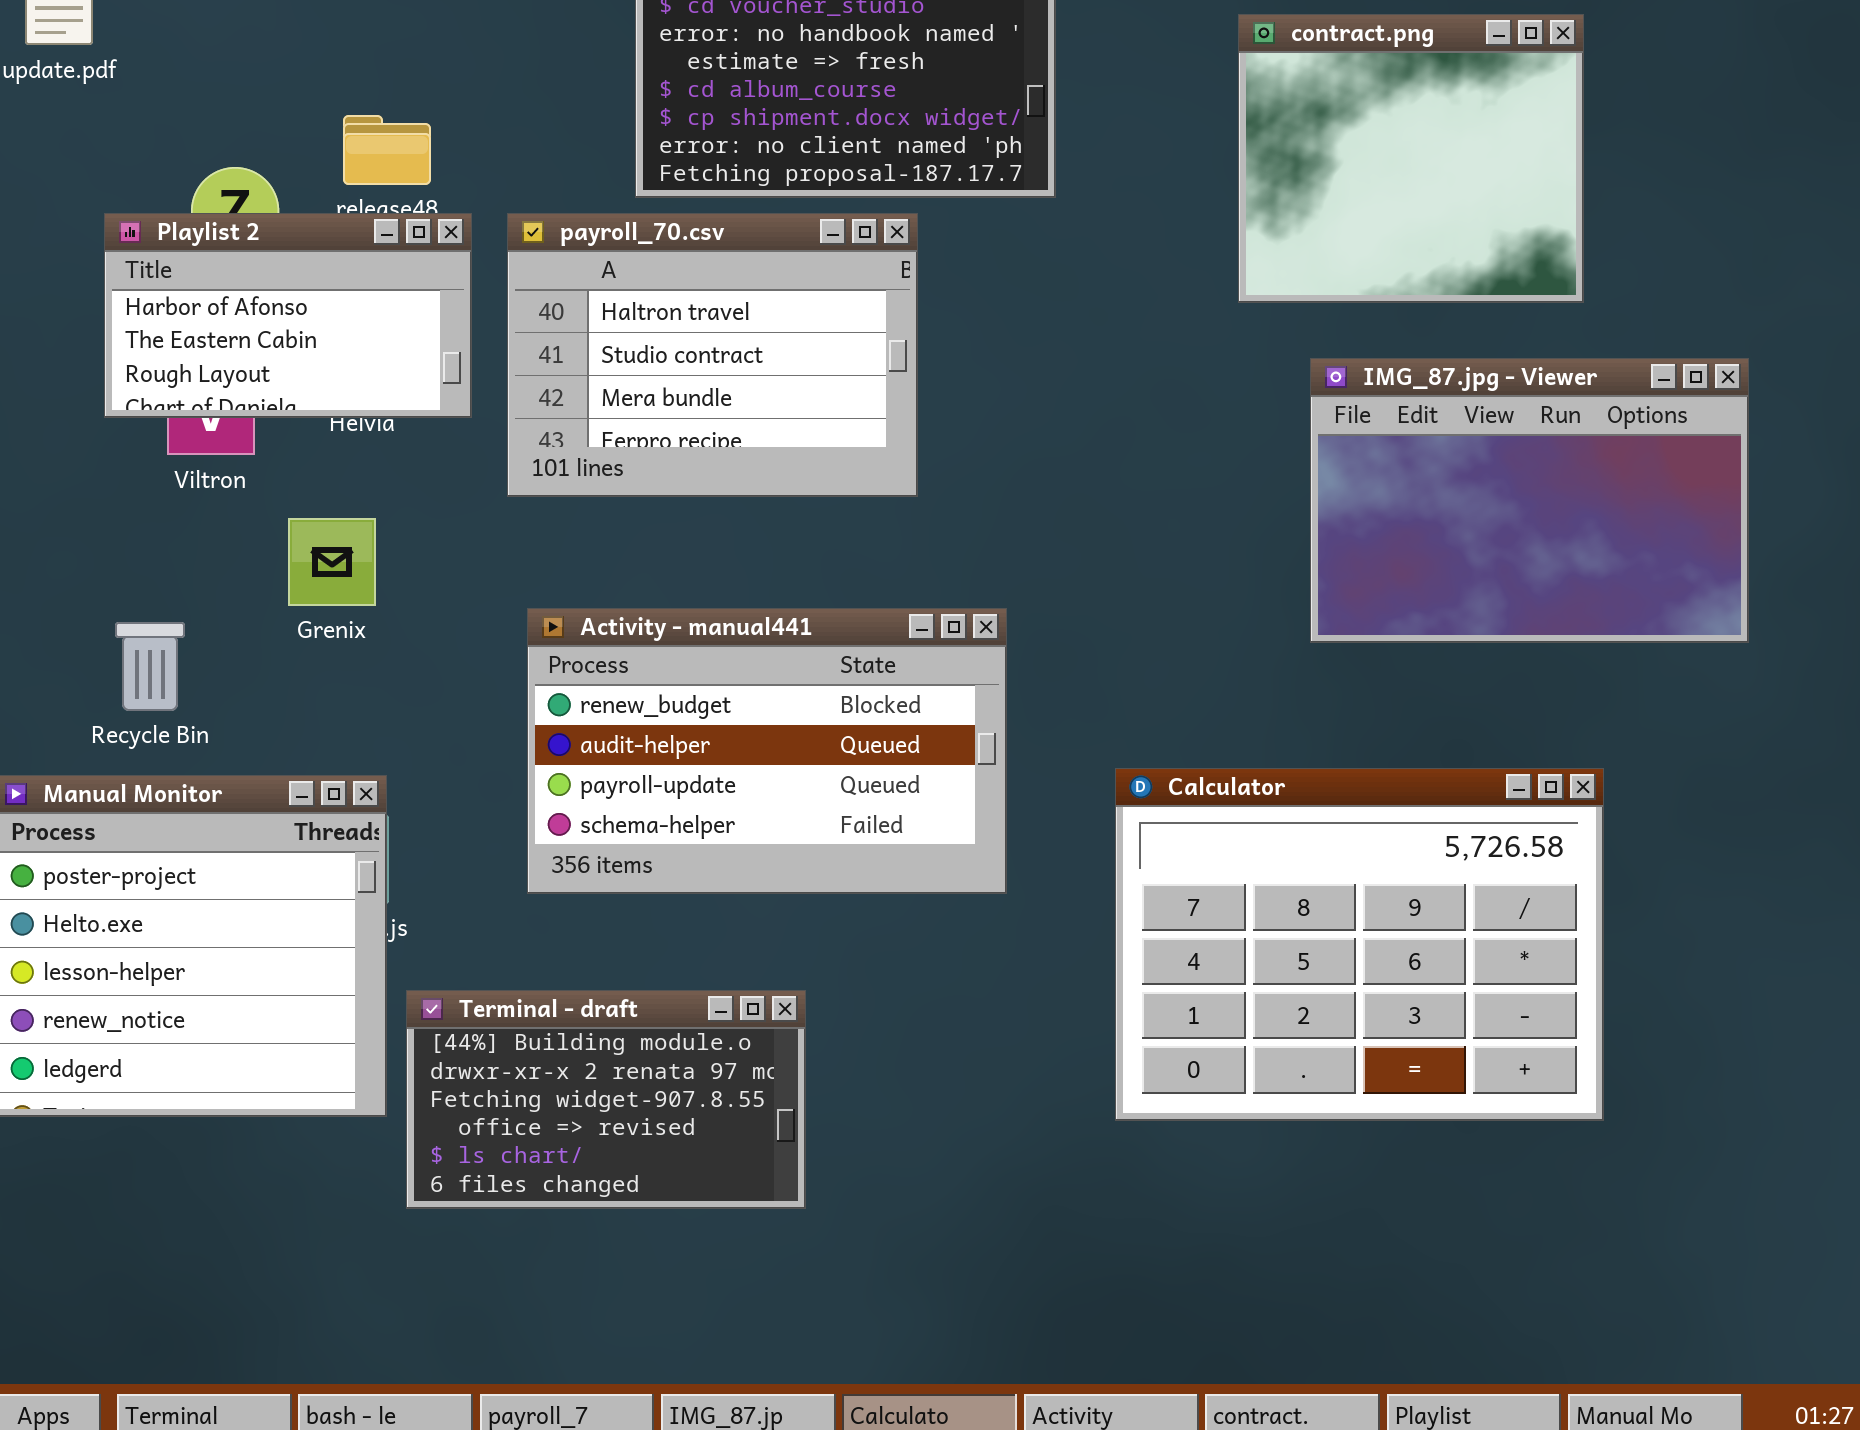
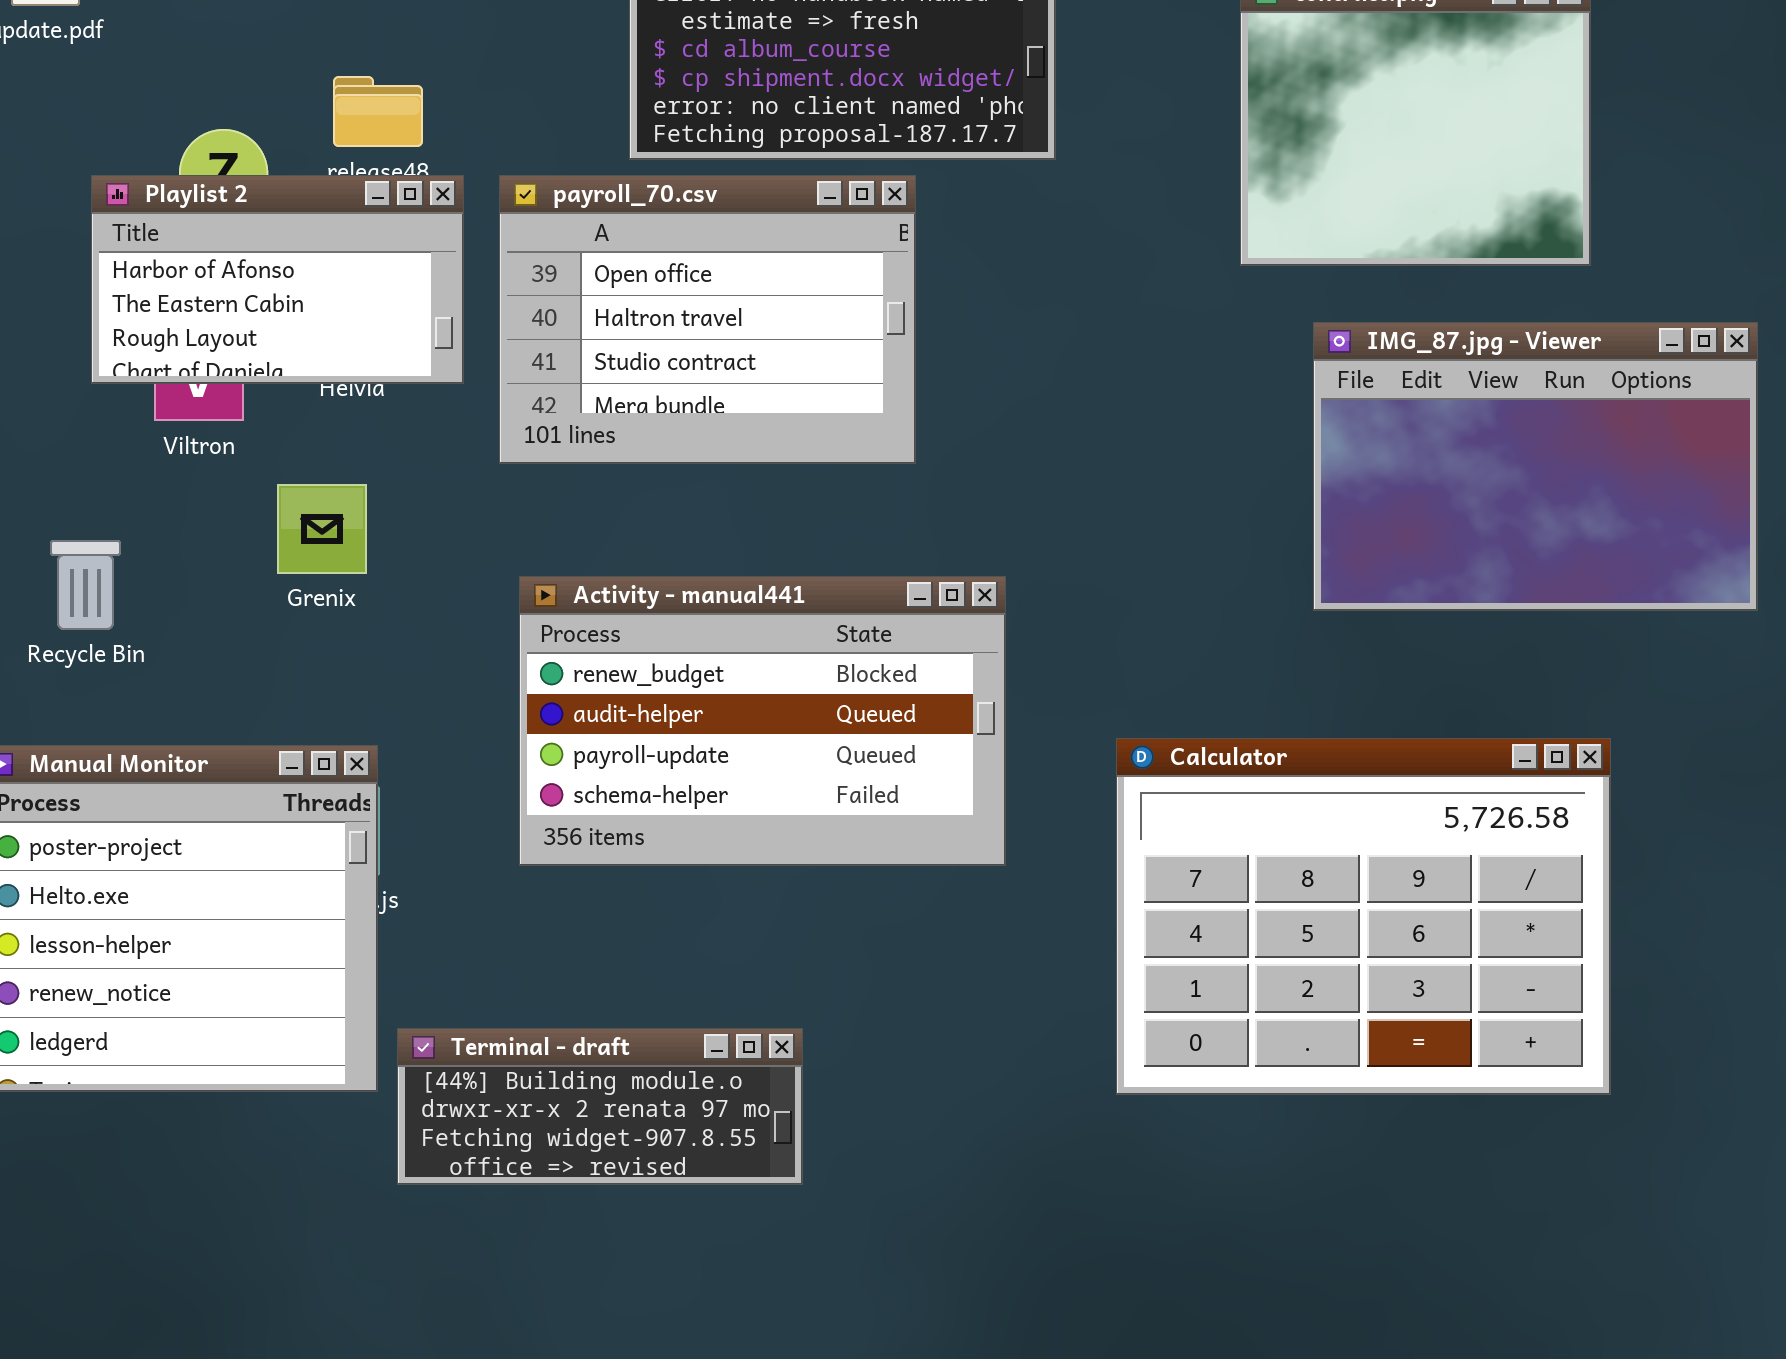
payroll_70.csv: [507,213,918,497] -> [499,175,916,464], scrolled up 1 row
Recycle Bin: [115,622,185,711] -> [50,540,121,630], moved
Terminal - draft: [406,990,806,1209] -> [397,1028,803,1185], resized

